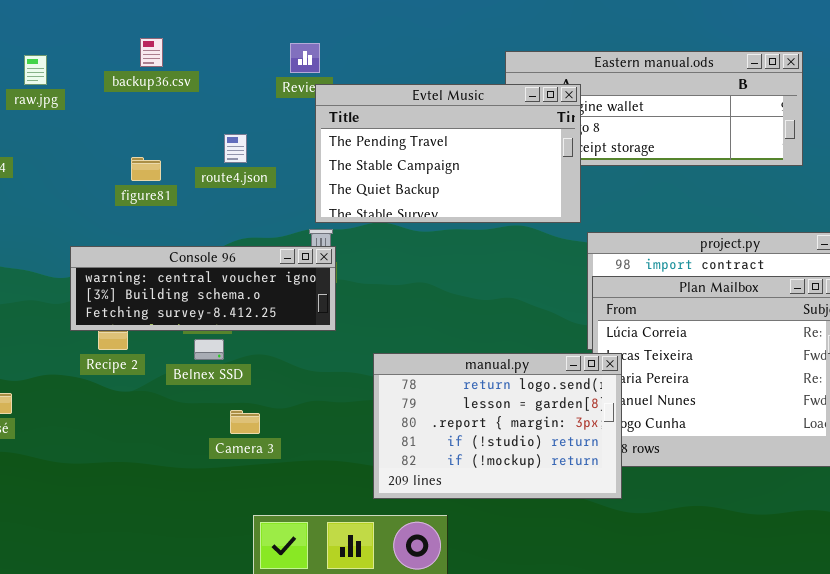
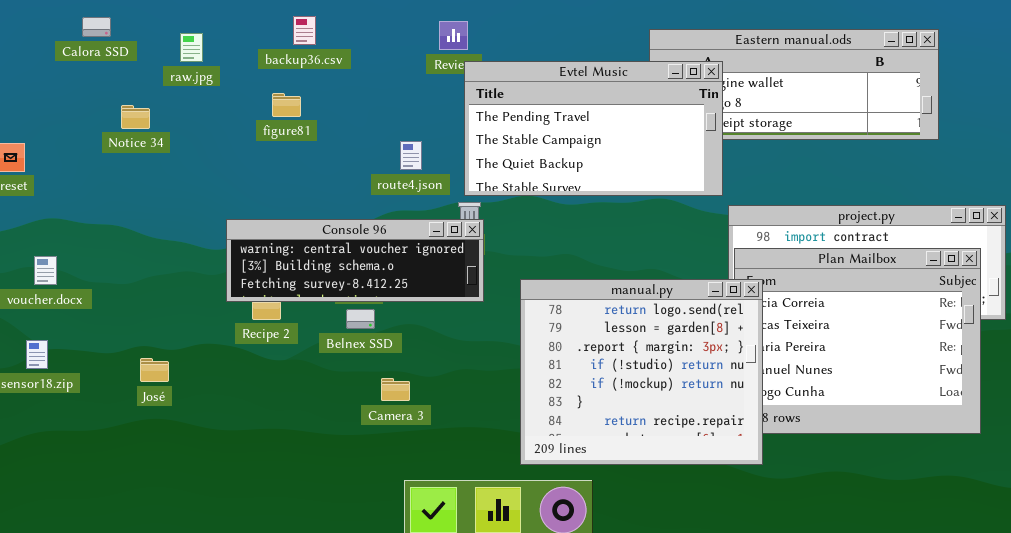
route4.json: [224,134,247,163] -> [400,141,422,170], moved
figure81: [131,157,161,181] -> [272,93,301,117], moved
manual.py: [373,353,622,499] -> [520,279,763,465], resized

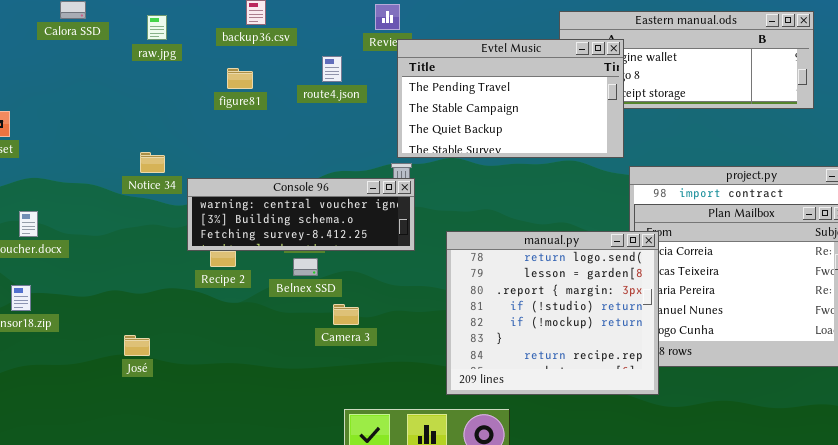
Notice 34: [121,105,150,129] -> [140,152,165,173], moved
route4.json: [400,141,422,170] -> [322,56,342,82], moved
José: [140,358,169,382] -> [124,335,150,356], moved
Camera 3: [381,378,410,401] -> [333,304,359,325], moved

